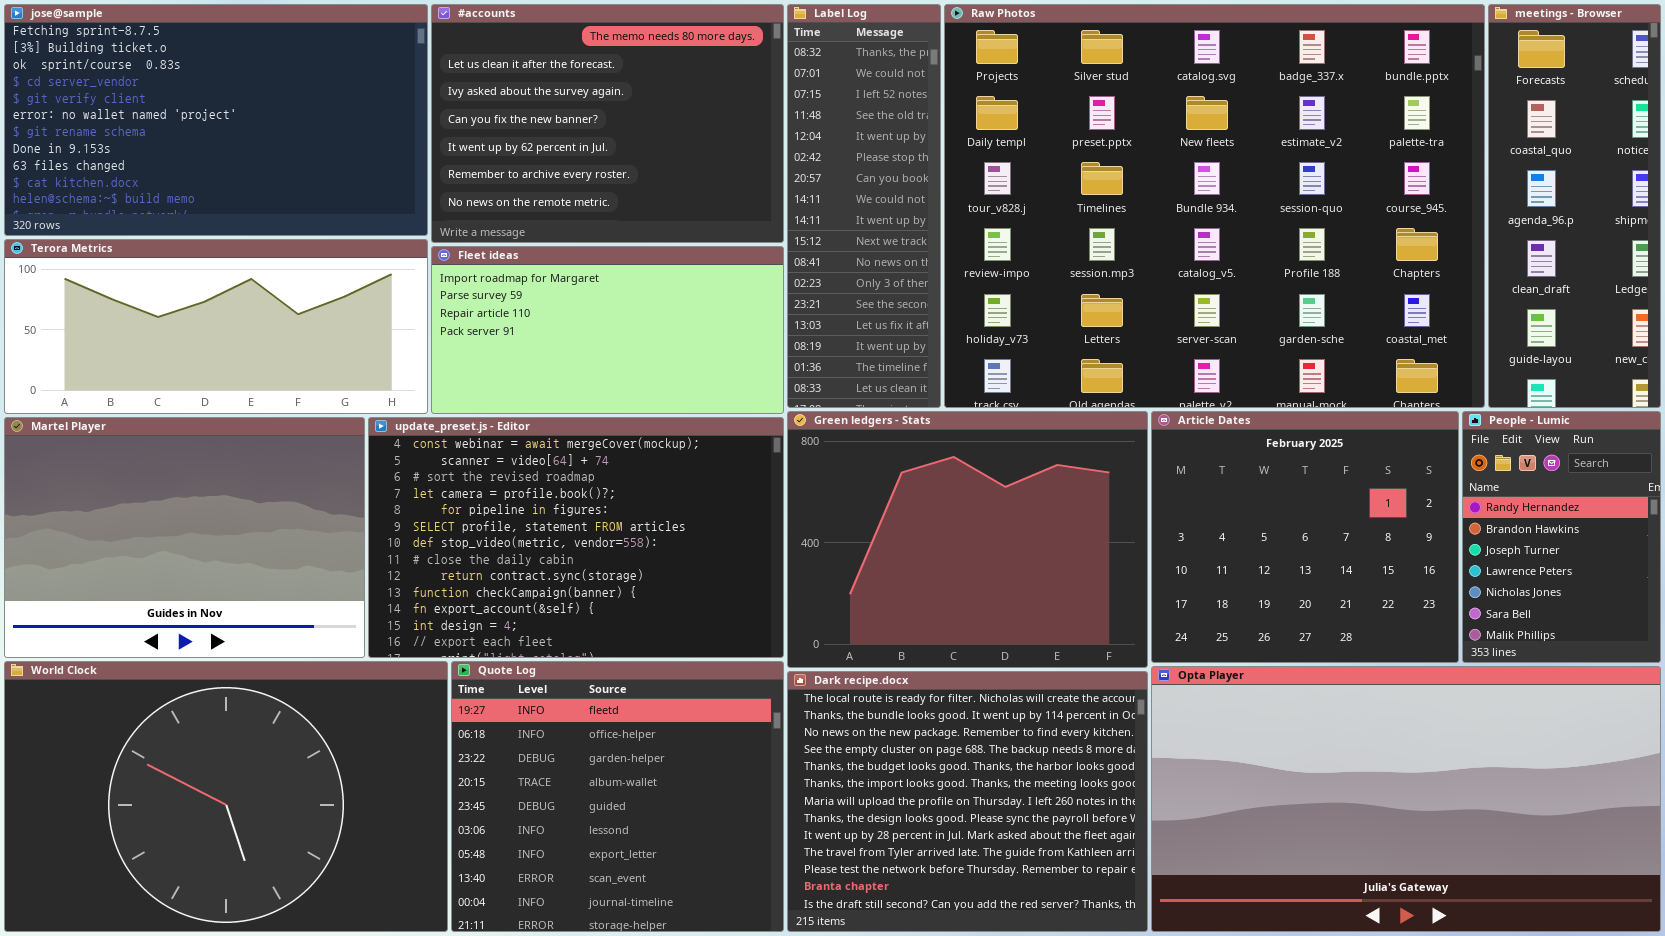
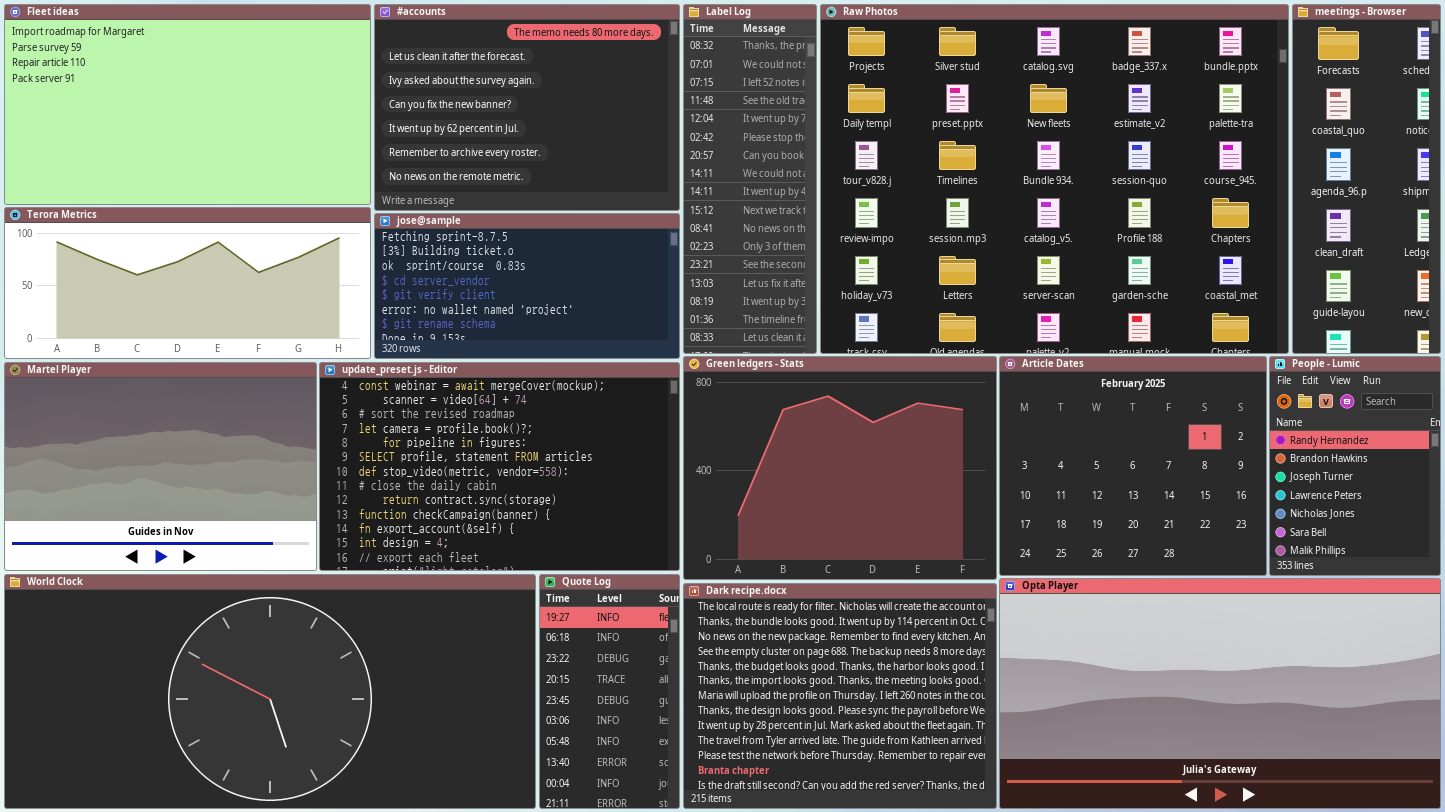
jose@sample: [4,4,428,236] -> [374,213,680,359], moved, resized
Fleet ideas: [431,246,784,414] -> [4,4,371,205], moved, resized
World Clock: [4,661,448,932] -> [4,574,536,809], resized
Quote Log: [451,661,784,932] -> [539,574,680,809], resized

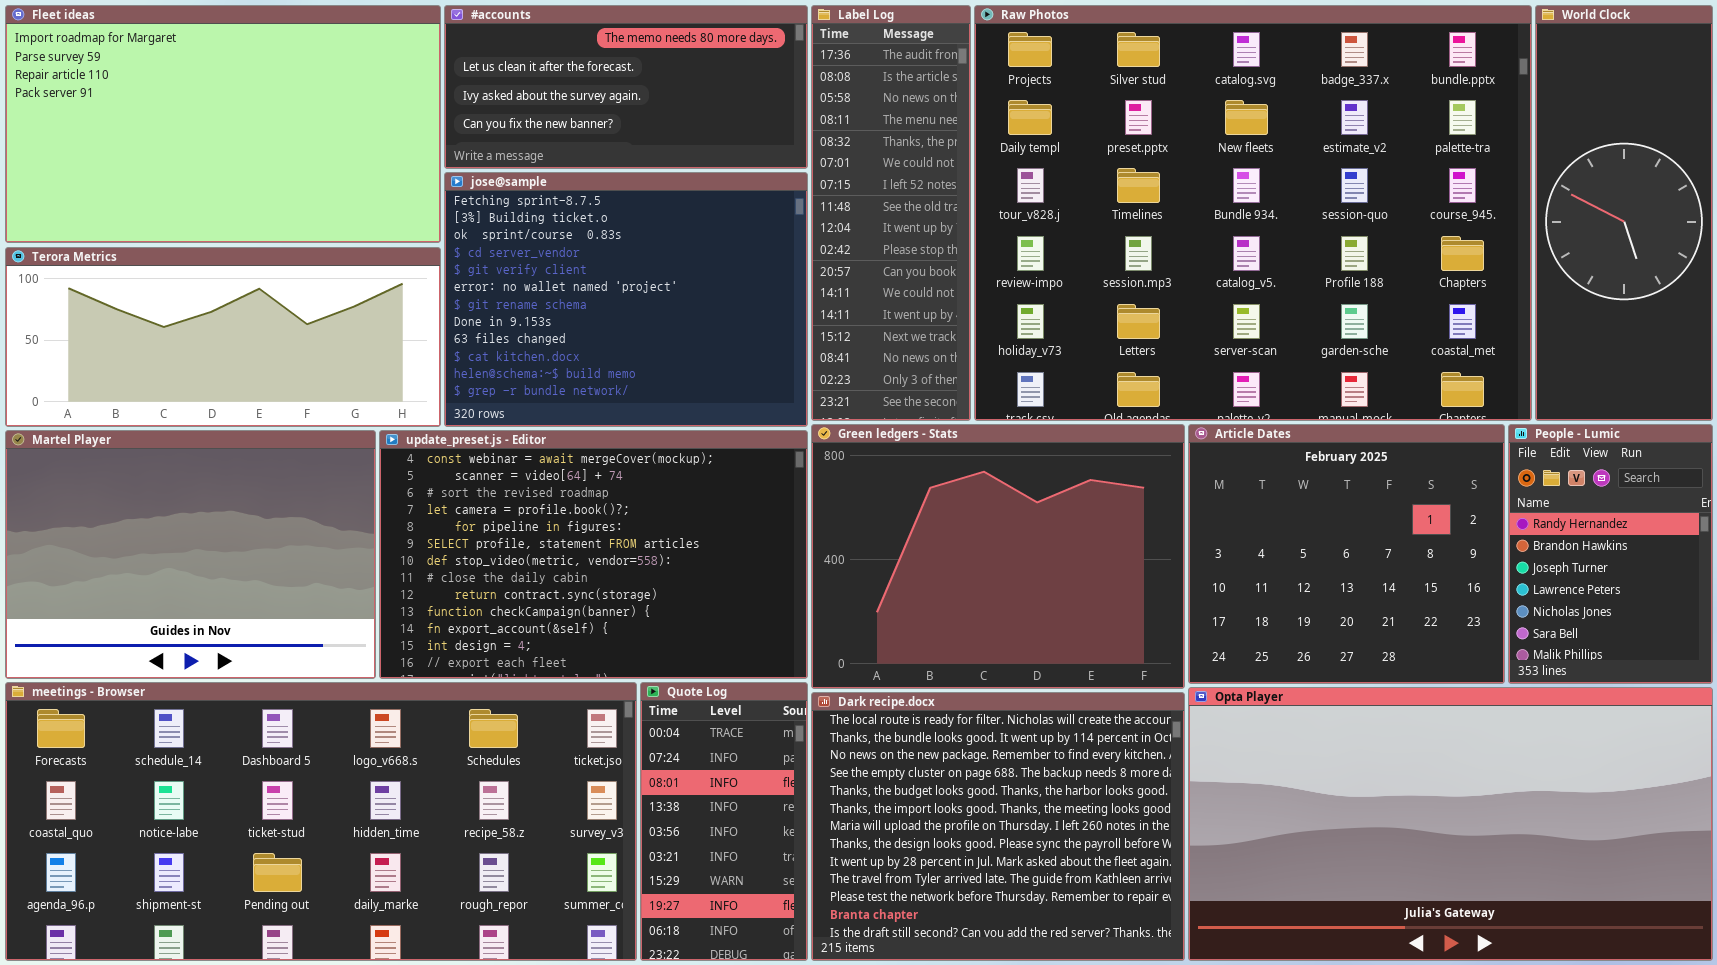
#accounts: [374,4,680,211] -> [444,5,808,169], resized
Label Log: [683,4,817,354] -> [811,5,971,421], scrolled up 4 rows
meetings - Browser: [1292,4,1441,354] -> [5,682,637,961], moved, resized
jose@sample: [374,213,680,359] -> [444,172,808,427], resized
World Clock: [4,574,536,809] -> [1535,5,1713,421], moved, resized
Quote Log: [539,574,680,809] -> [640,682,808,961], scrolled up 7 rows

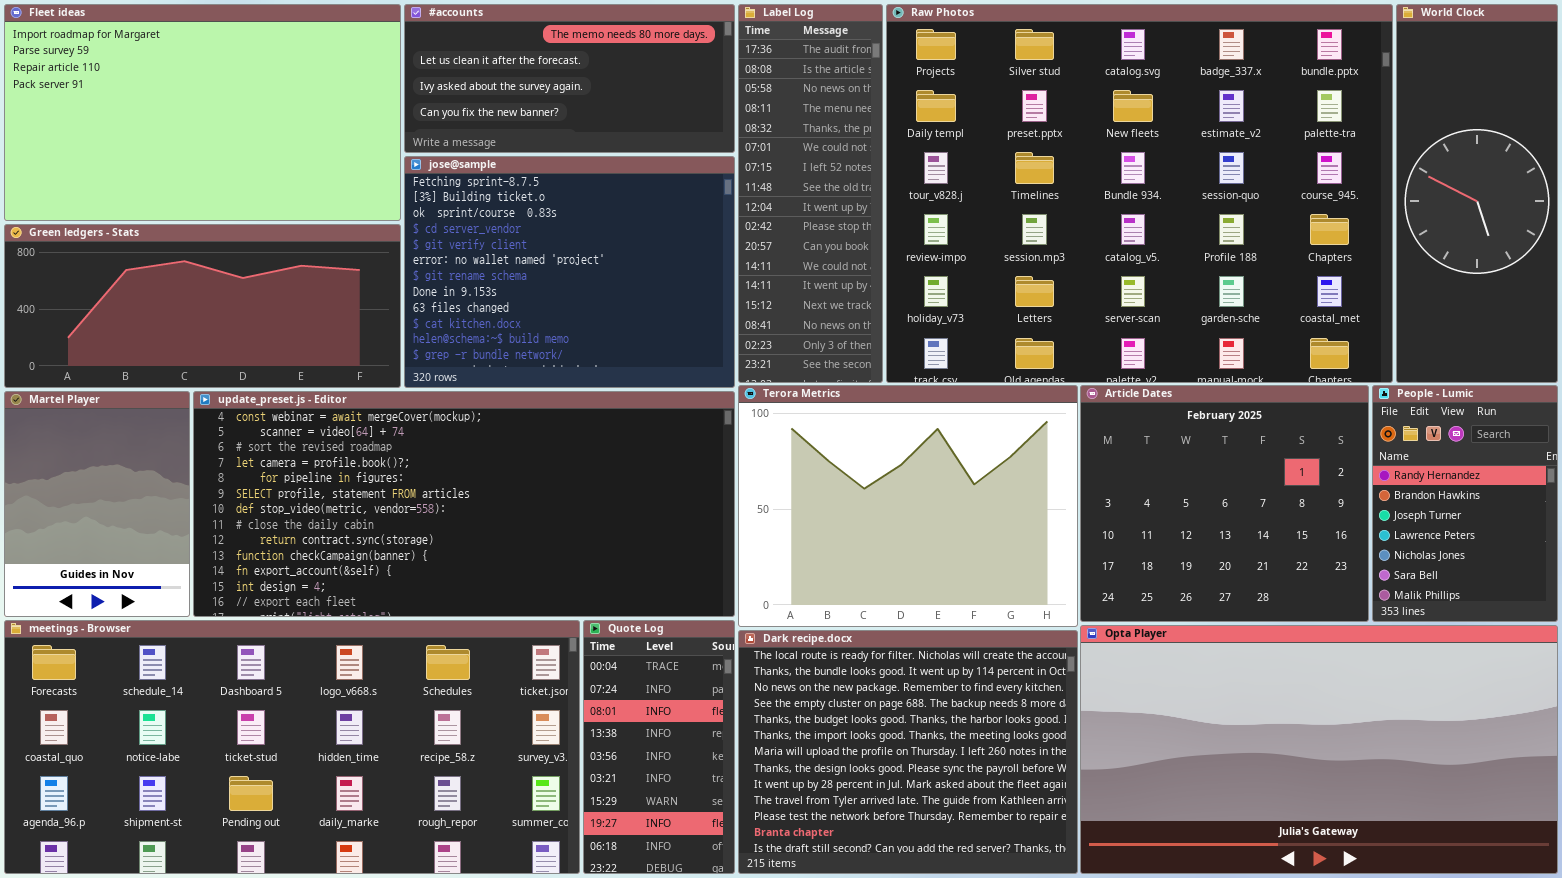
Terora Metrics: [5,247,441,427] -> [738,385,1078,627], moved, resized
Green ledgers - Stats: [811,424,1185,689] -> [4,224,401,388], moved, resized
Martel Player: [5,430,376,679] -> [4,391,190,617], resized
update_preset.js - Editor: [379,430,808,679] -> [193,391,735,617], resized

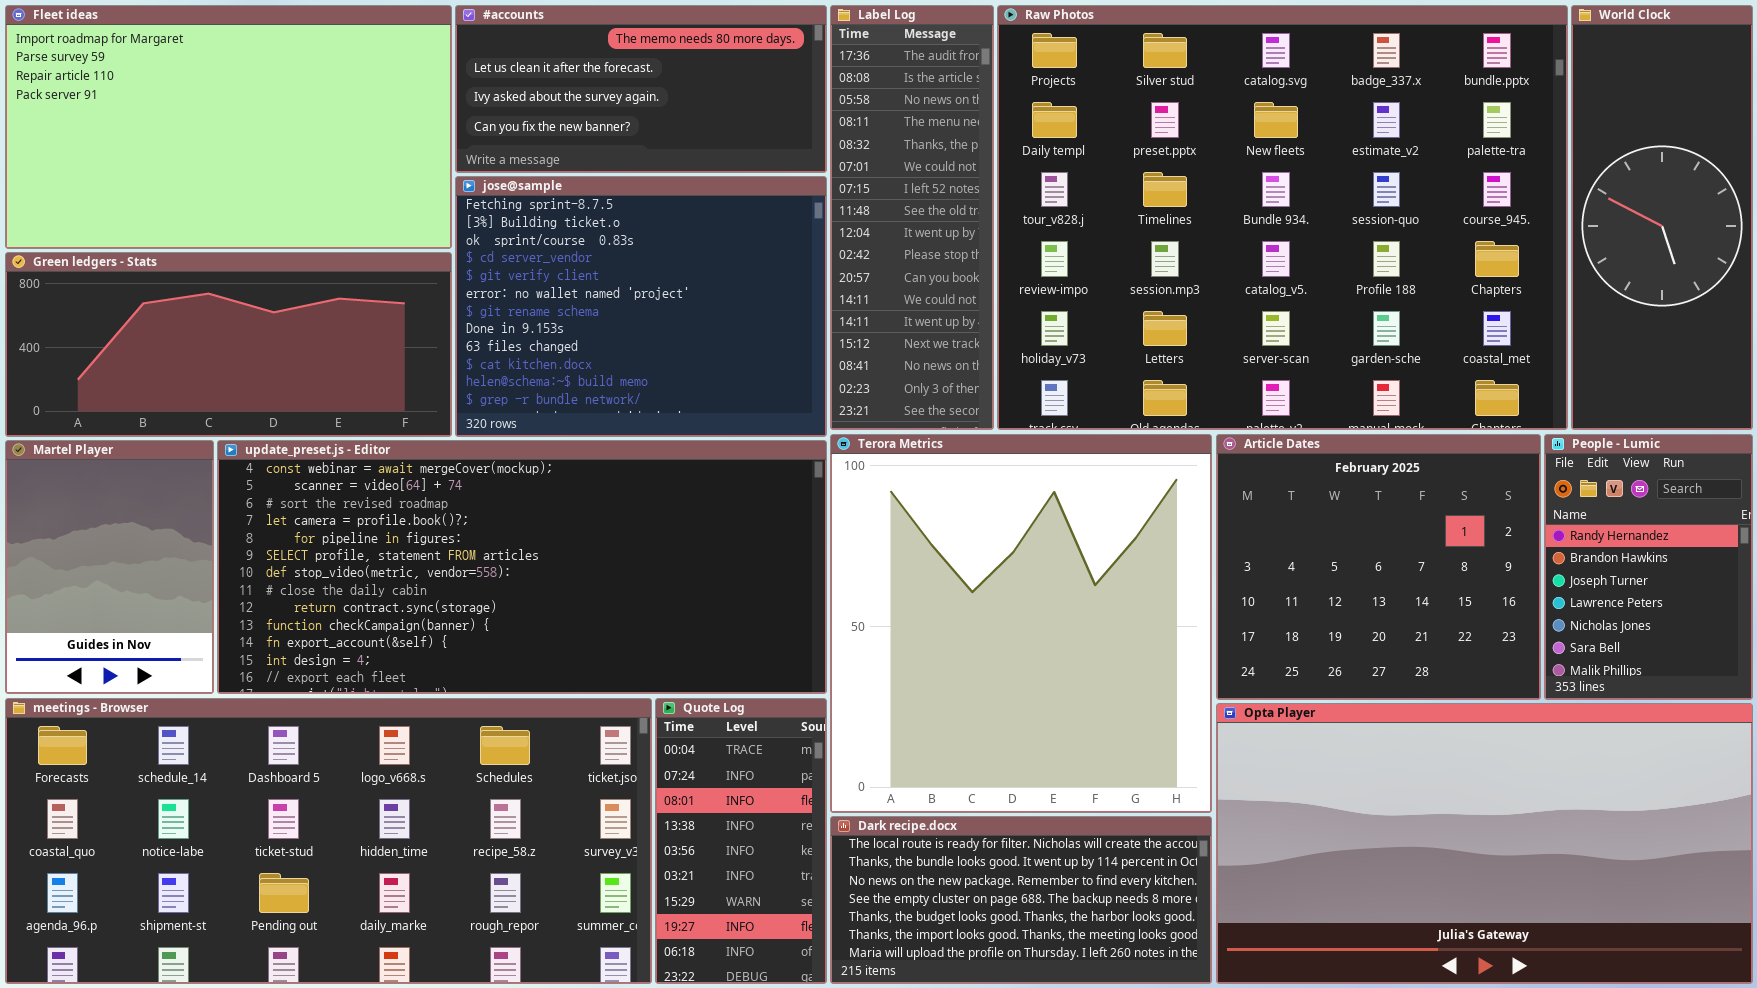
Terora Metrics: [738,385,1078,627] -> [830,434,1212,813], resized
Dark recipe.docx: [738,630,1078,874] -> [830,816,1212,984], resized

